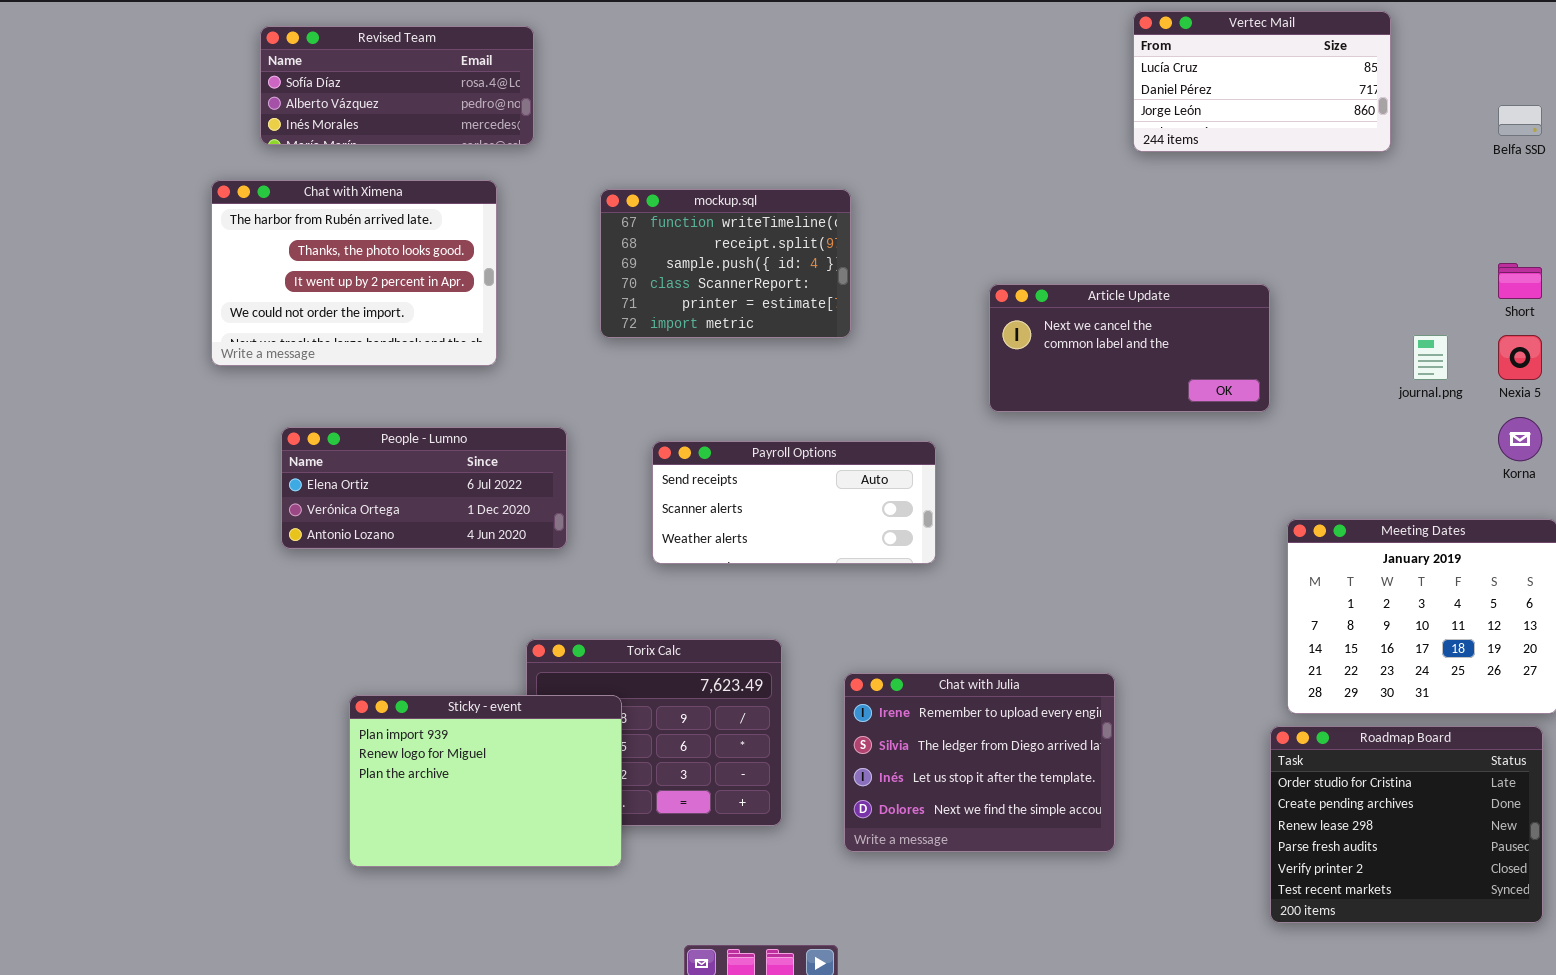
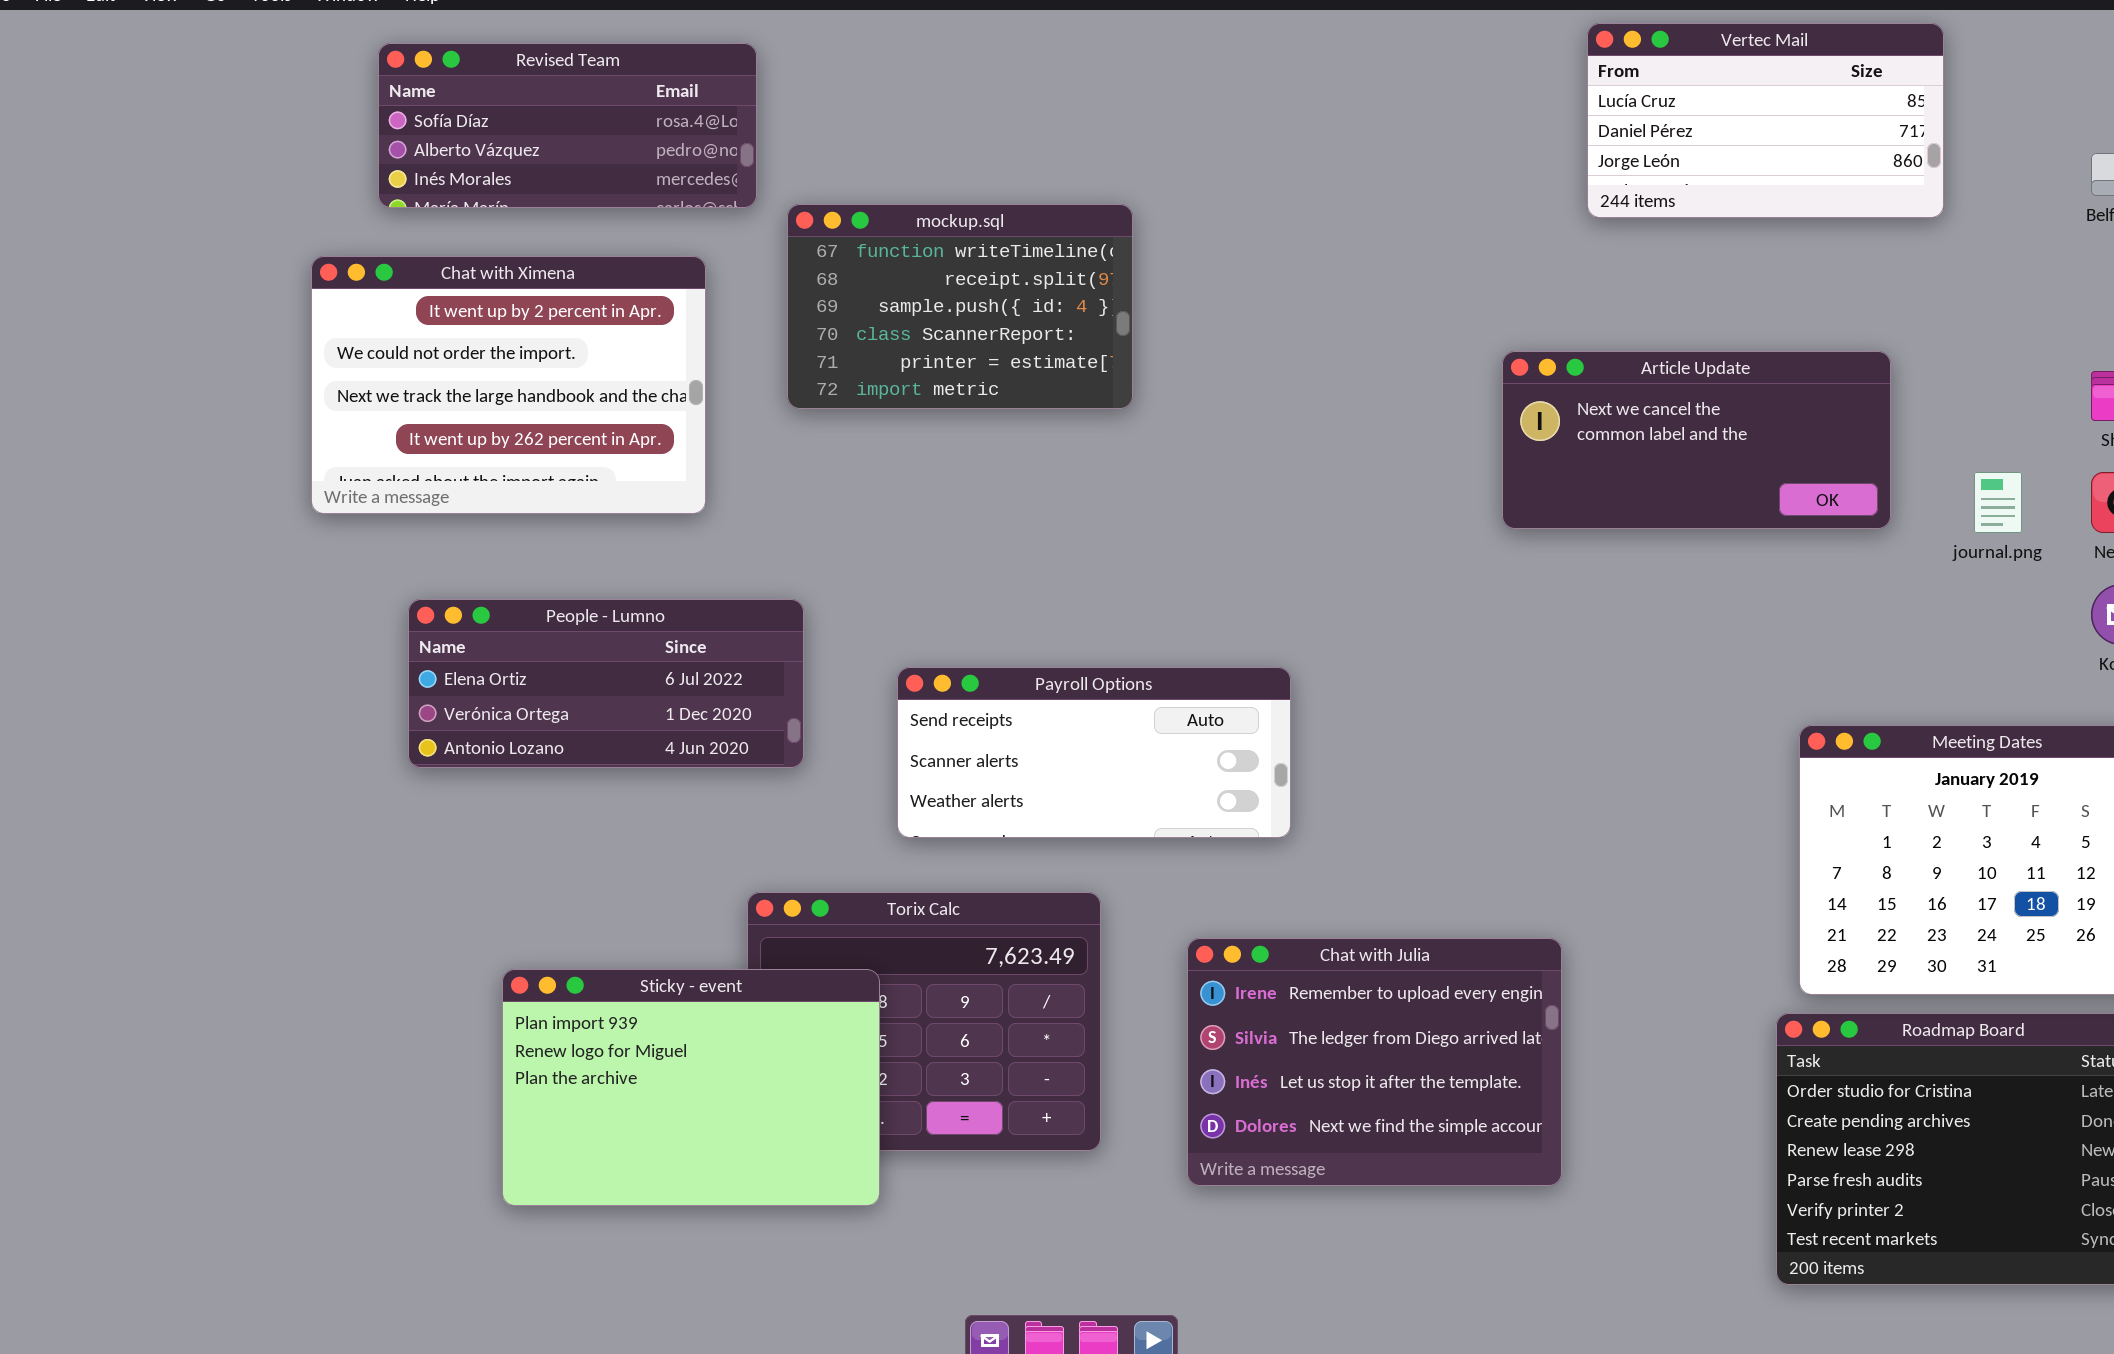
Chat with Ximena: [211,180,497,366] -> [311,256,706,514], scrolled down 2 rows
mockup.sql: [600,189,851,338] -> [787,204,1133,409], moved
Article Update: [989,284,1270,412] -> [1502,351,1891,529], moved
Payroll Options: [652,441,936,564] -> [897,667,1291,838], moved

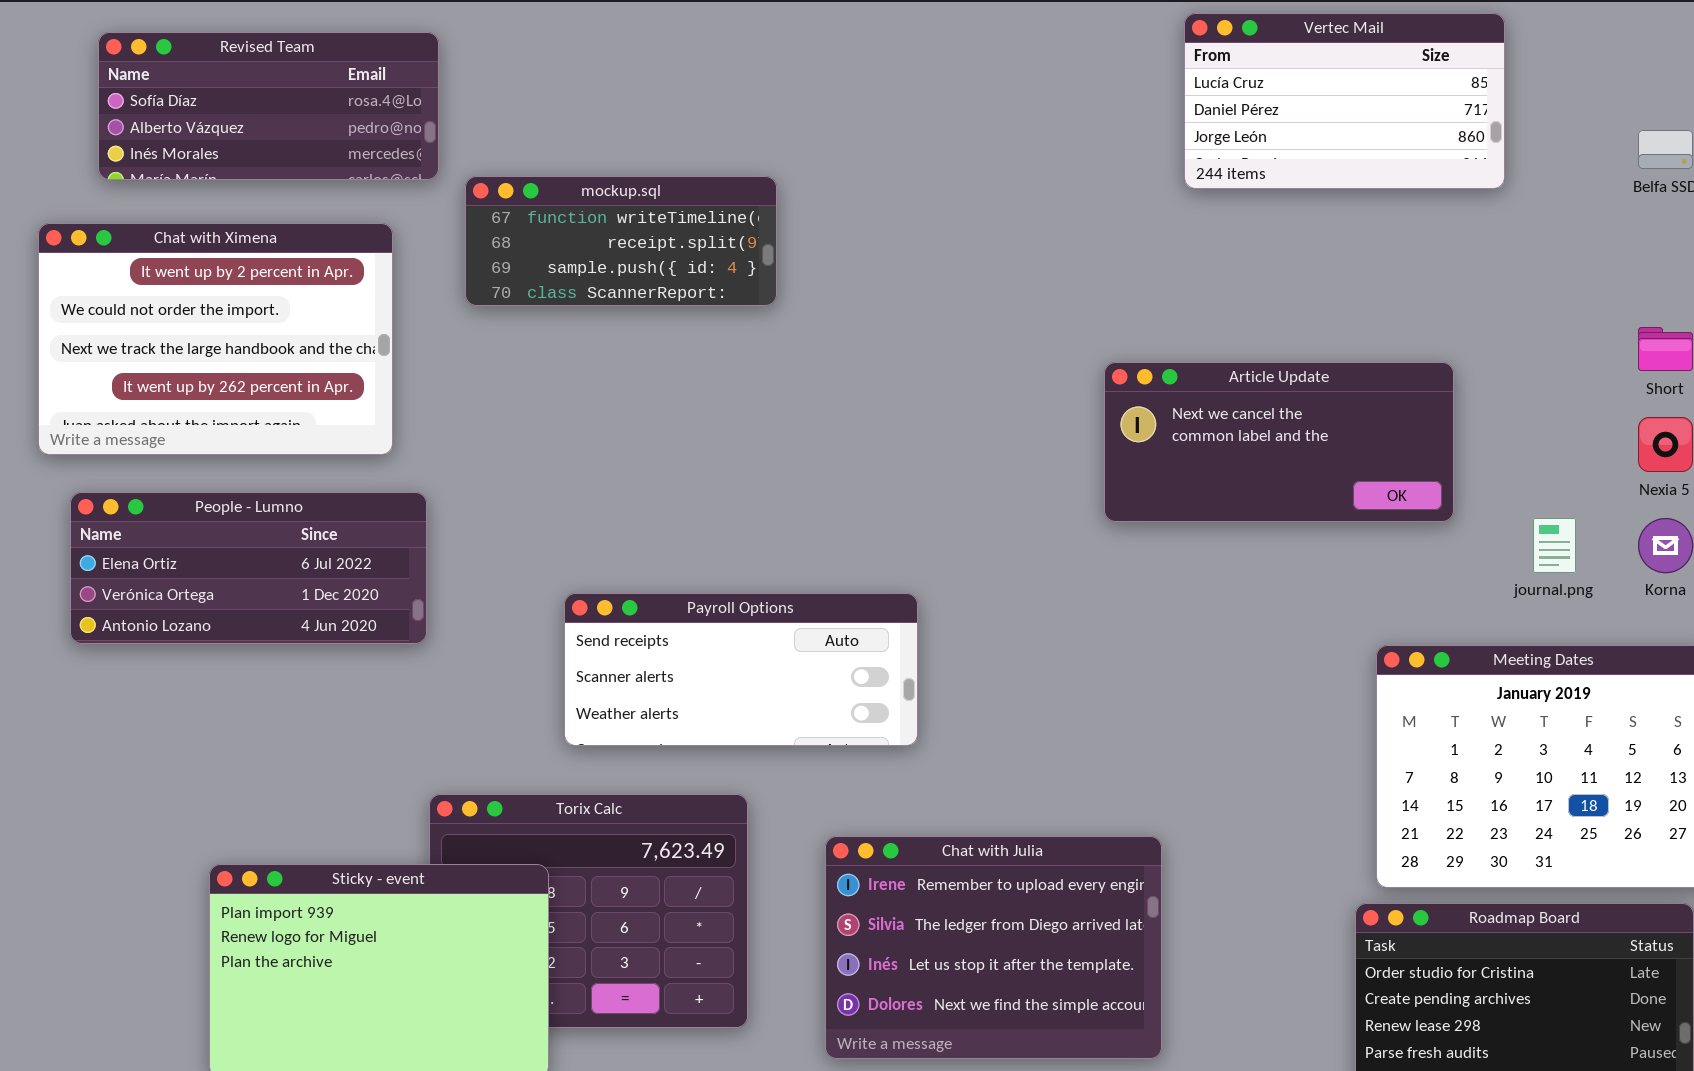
mockup.sql: [787,204,1133,409] -> [465,176,777,306], resized
Article Update: [1502,351,1891,529] -> [1104,362,1454,522], moved
journal.png: [1974,472,2022,533] -> [1533,518,1576,573], moved
People - Lumno: [408,599,804,768] -> [70,492,427,644], moved

